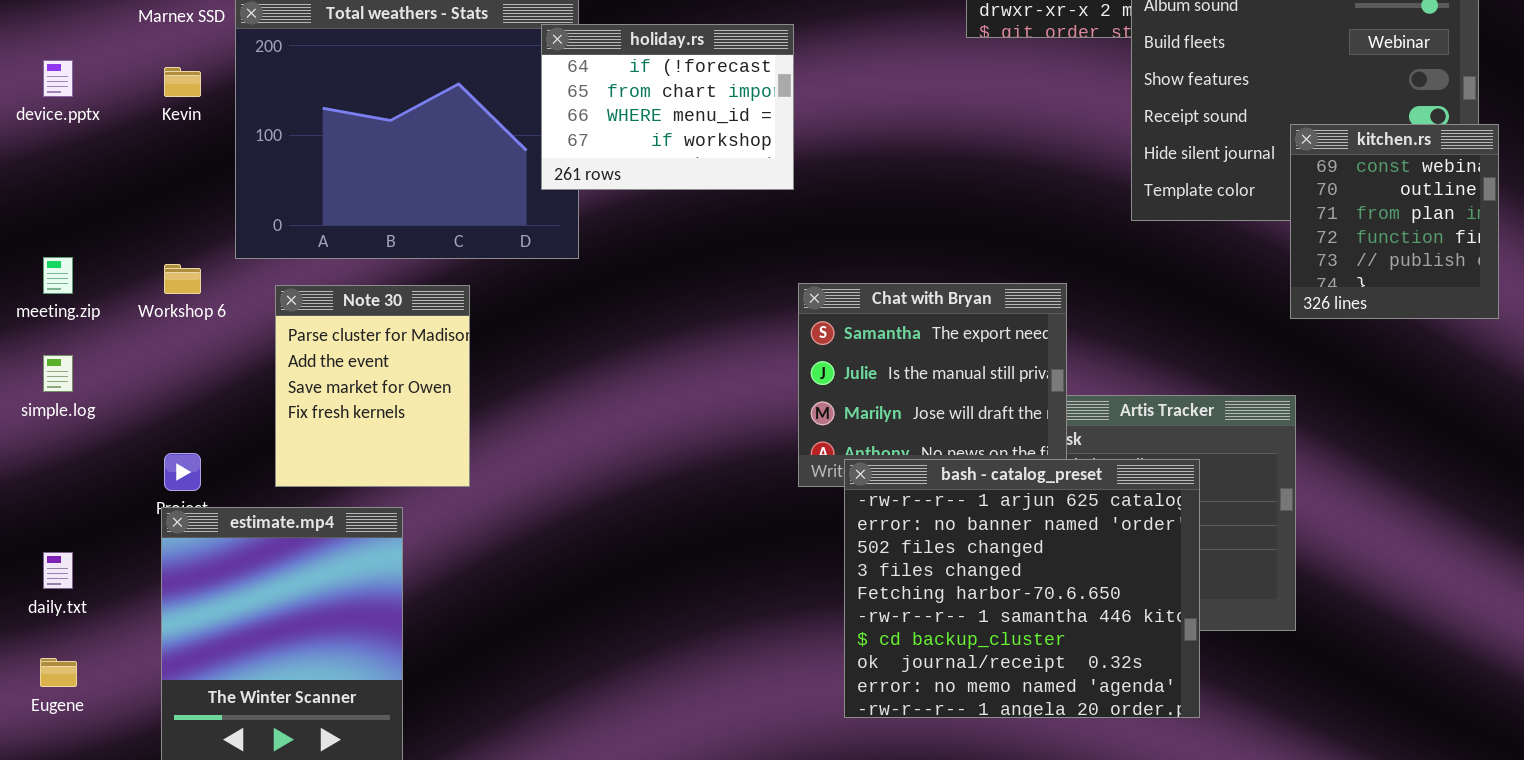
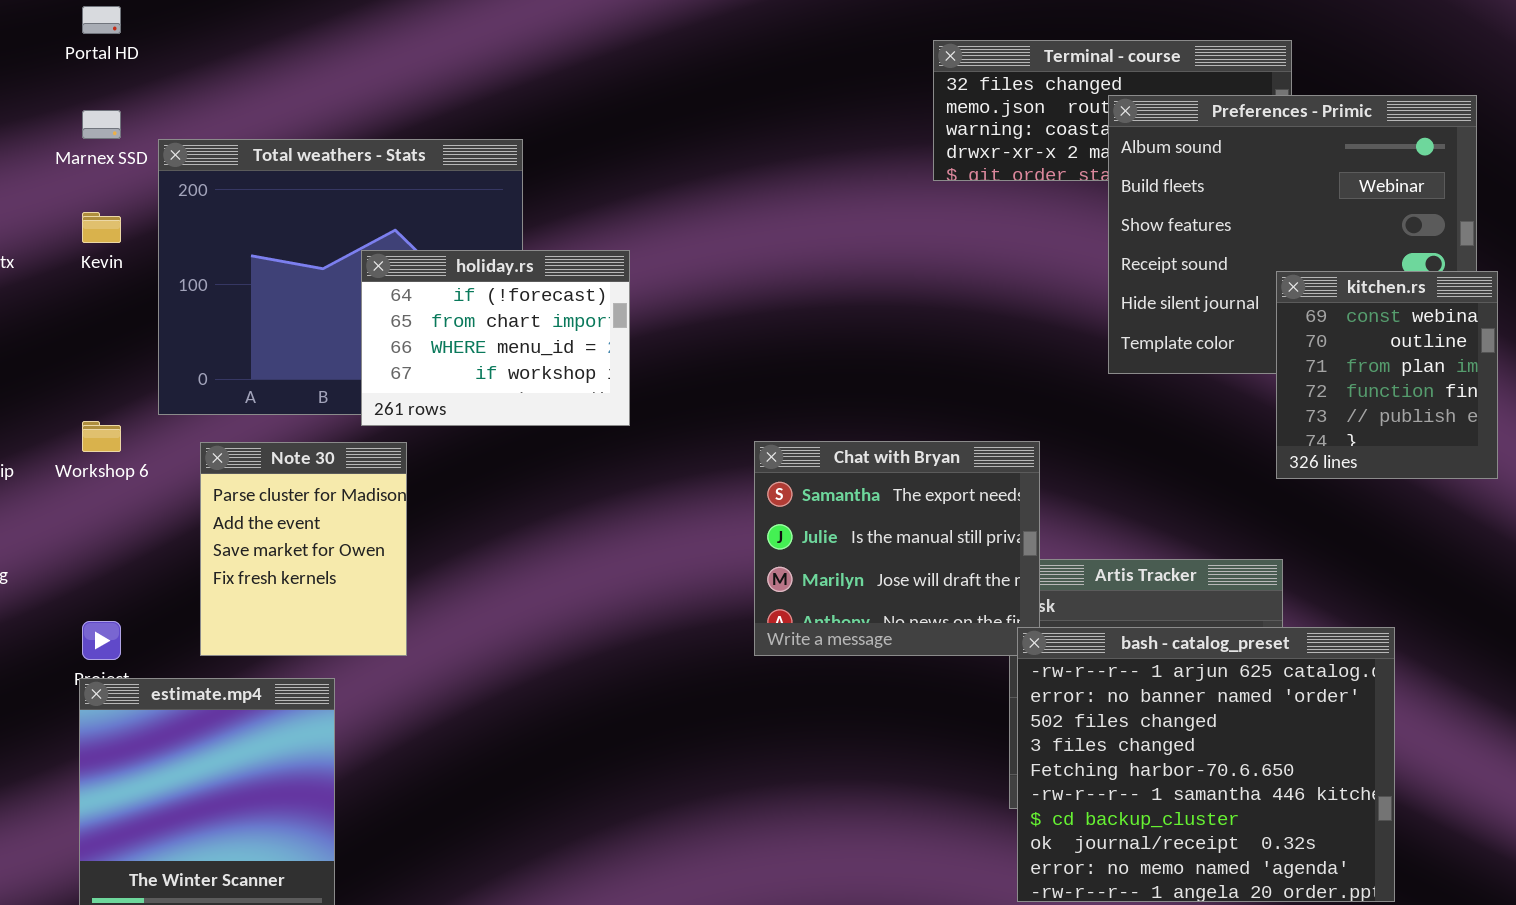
holiday.rs: [541,24,794,190] -> [361,250,630,426], moved
bash - catalog_preset: [844,459,1200,718] -> [1017,627,1395,902], moved

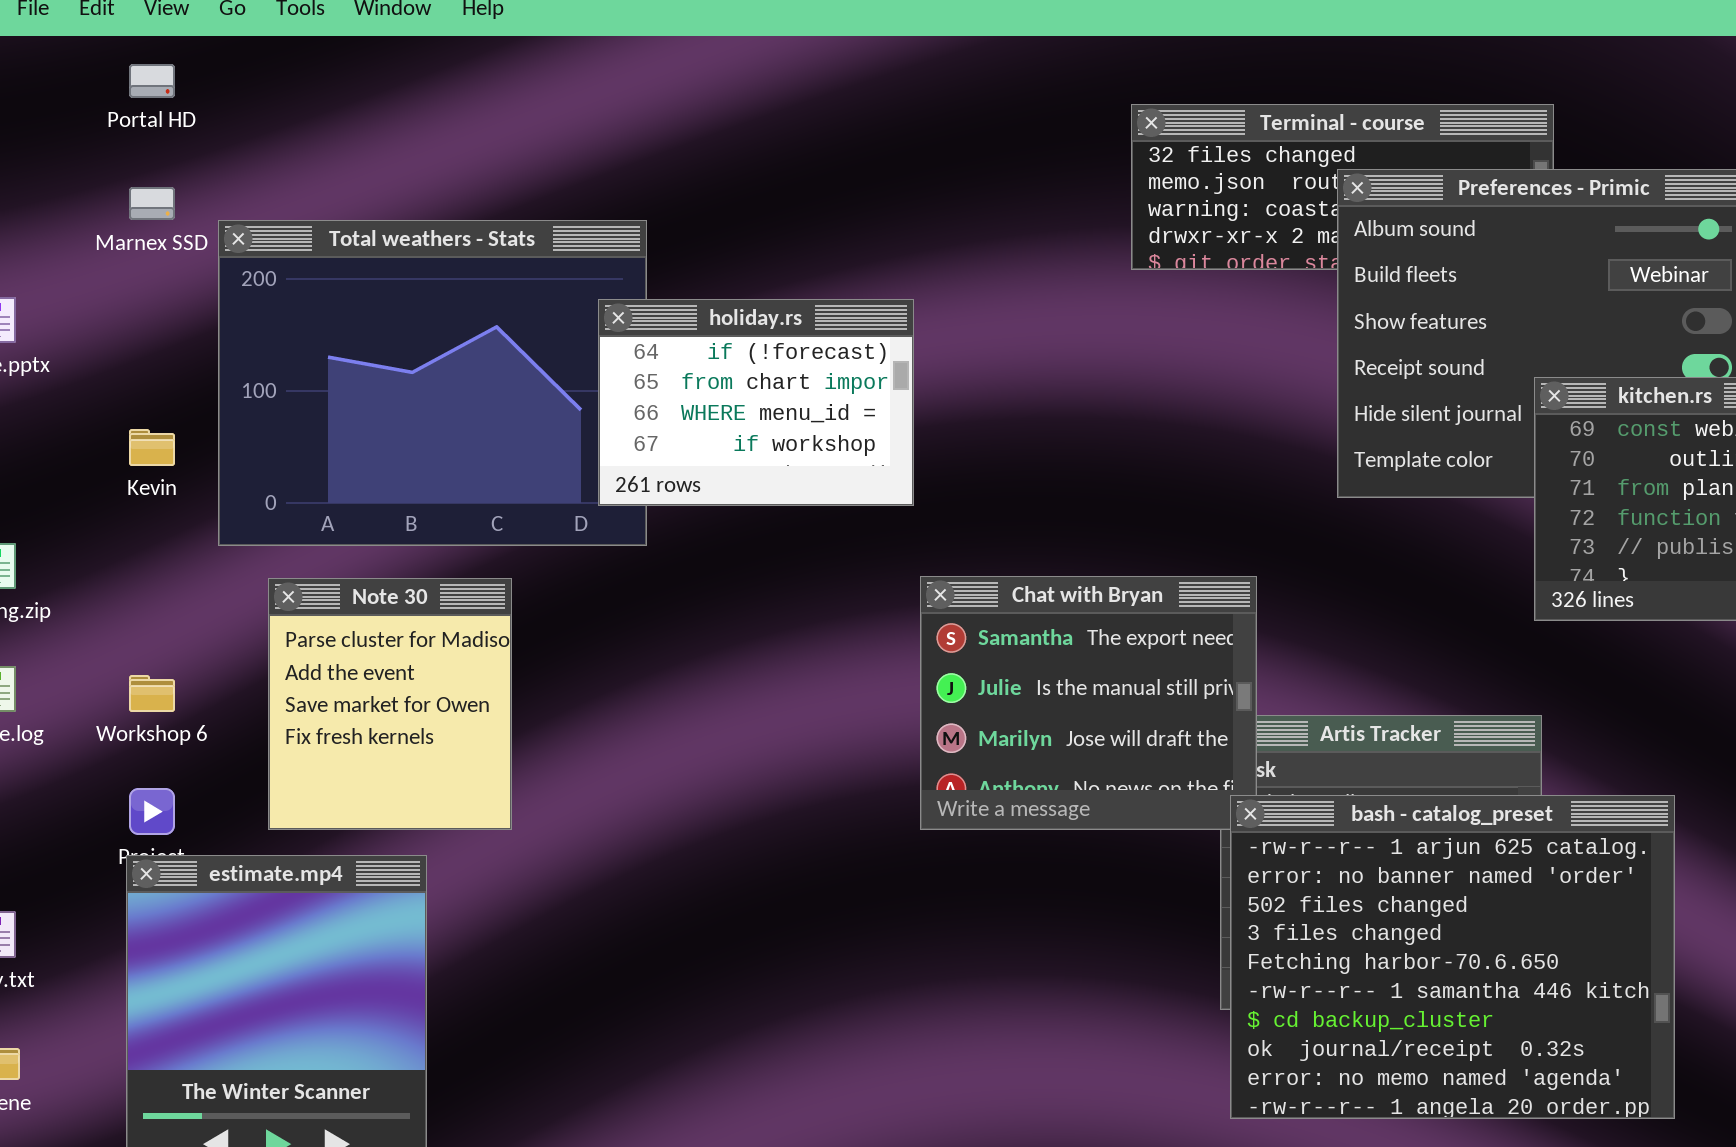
Kevin: [82,212,121,243] -> [129,429,175,466], moved
holiday.rs: [361,250,630,426] -> [598,299,914,506], moved
Workshop 6: [82,421,121,452] -> [129,675,175,712], moved

